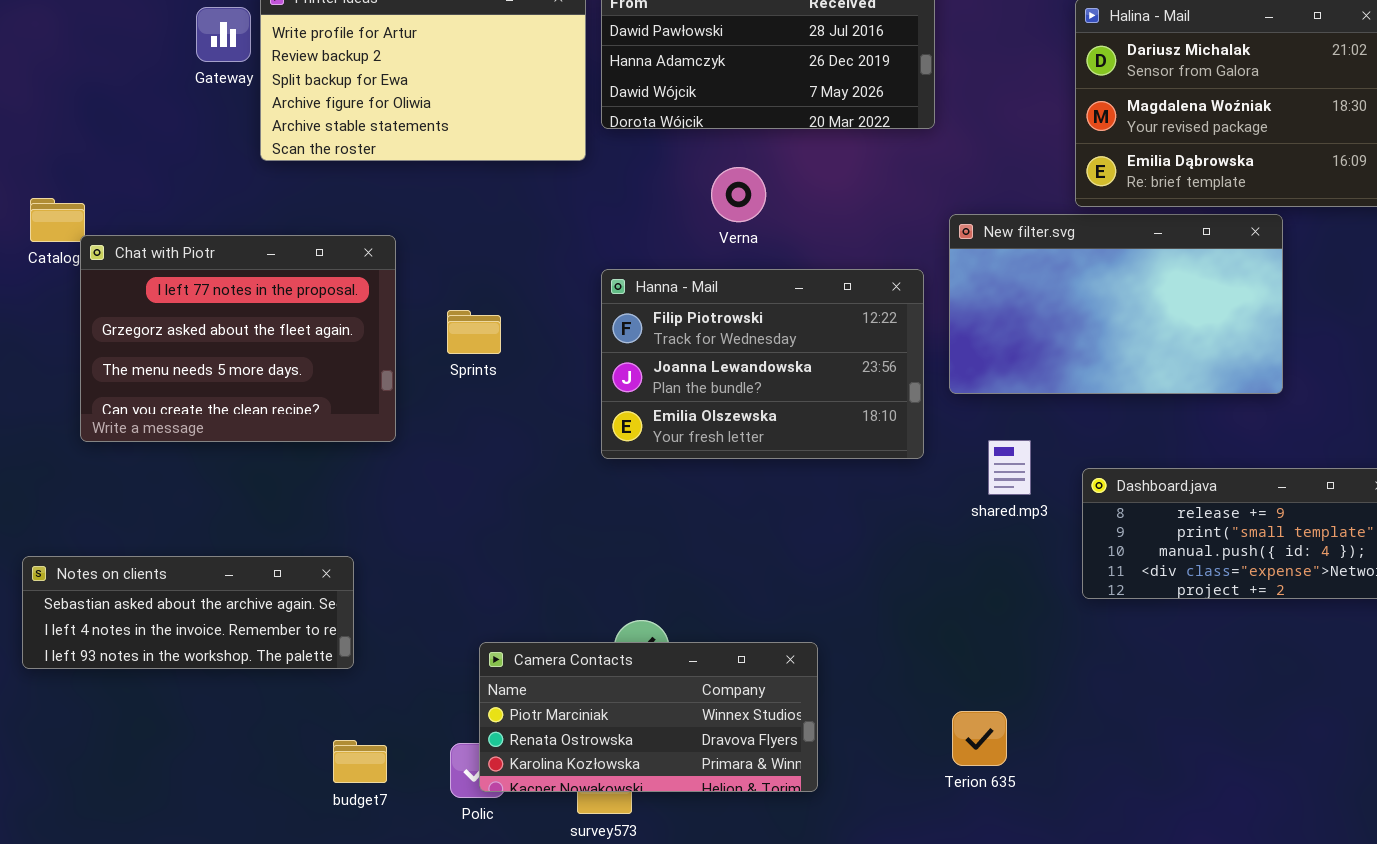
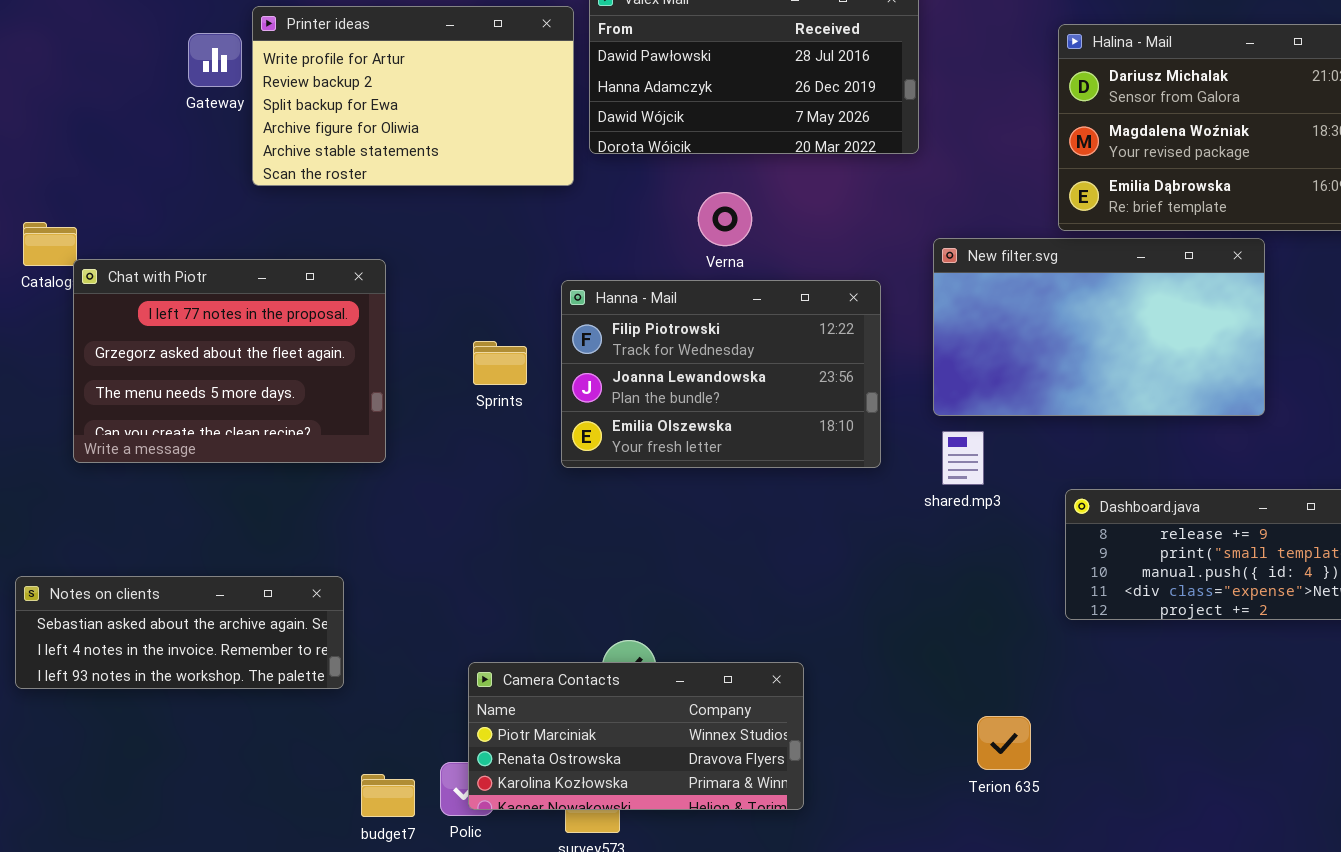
Hanna - Mail: [601,269,924,459] -> [561,280,881,468], moved
Sprints: [447,310,501,354] -> [473,341,527,385], moved
shared.mp3: [988,440,1031,495] -> [942,431,984,485], moved
Terion 635: [952,711,1007,766] -> [977,716,1031,770], moved
budget7: [333,740,387,783] -> [361,774,415,817], moved

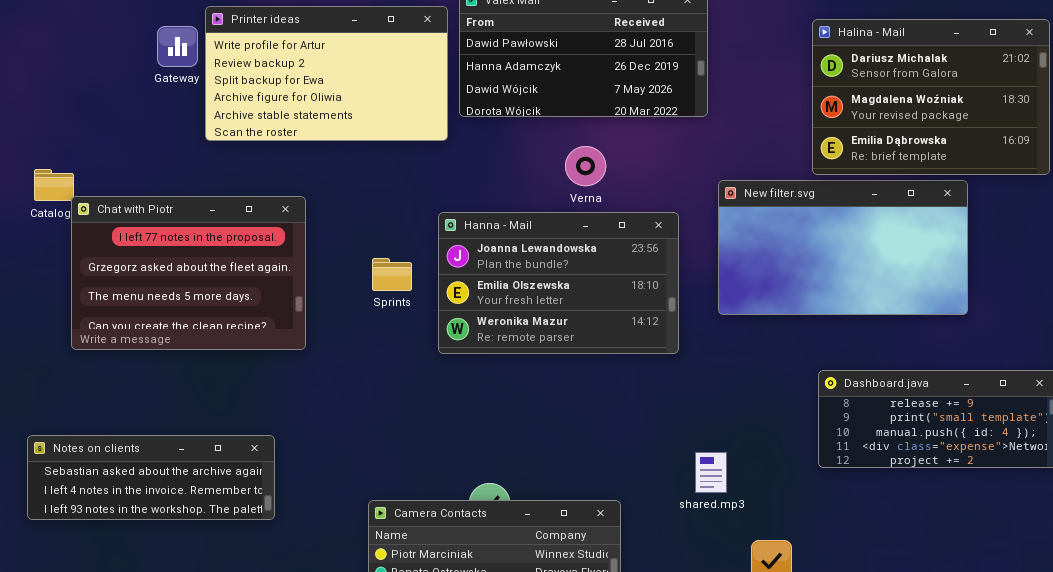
Verna: [698,192,752,246] -> [565,146,606,186], moved
Hanna - Mail: [561,280,881,468] -> [438,212,679,354], scrolled down 1 row
shared.mp3: [942,431,984,485] -> [695,452,727,493], moved

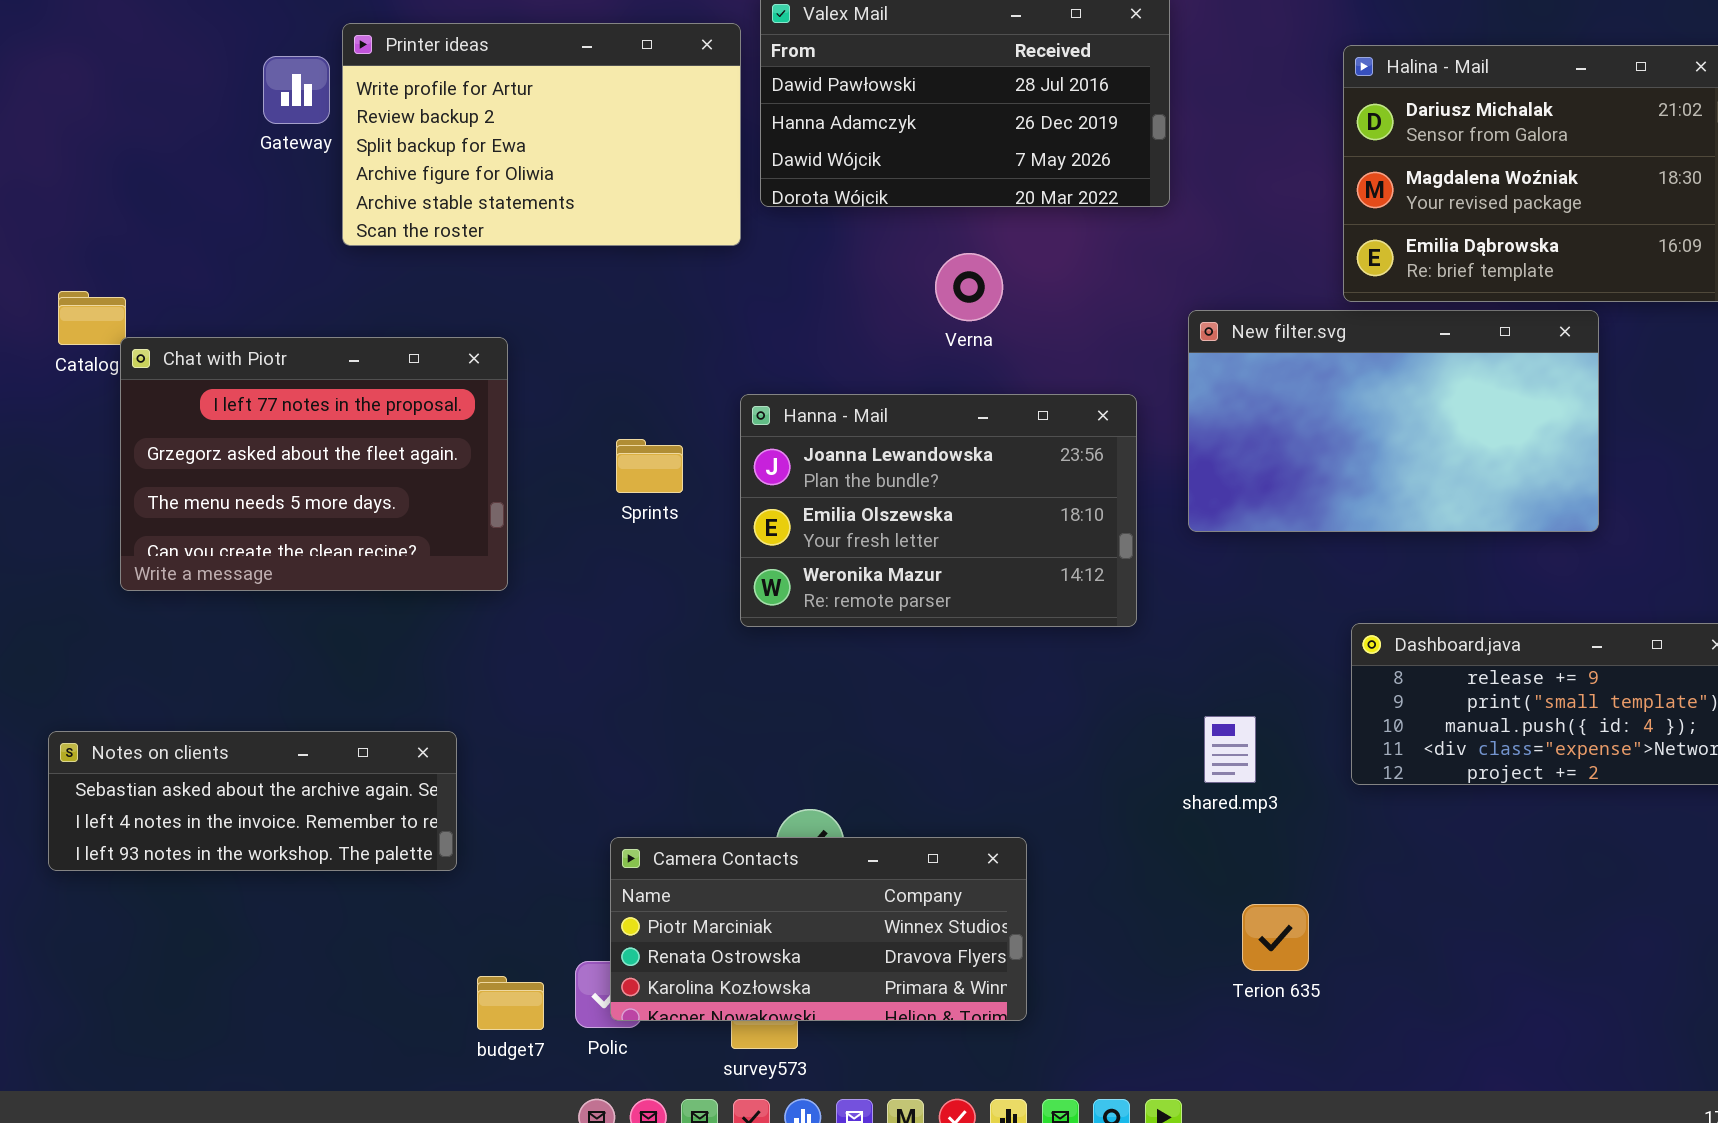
Hanna - Mail: [438,212,679,354] -> [740,394,1137,627], moved
shared.mp3: [695,452,727,493] -> [1204,716,1256,783], moved

